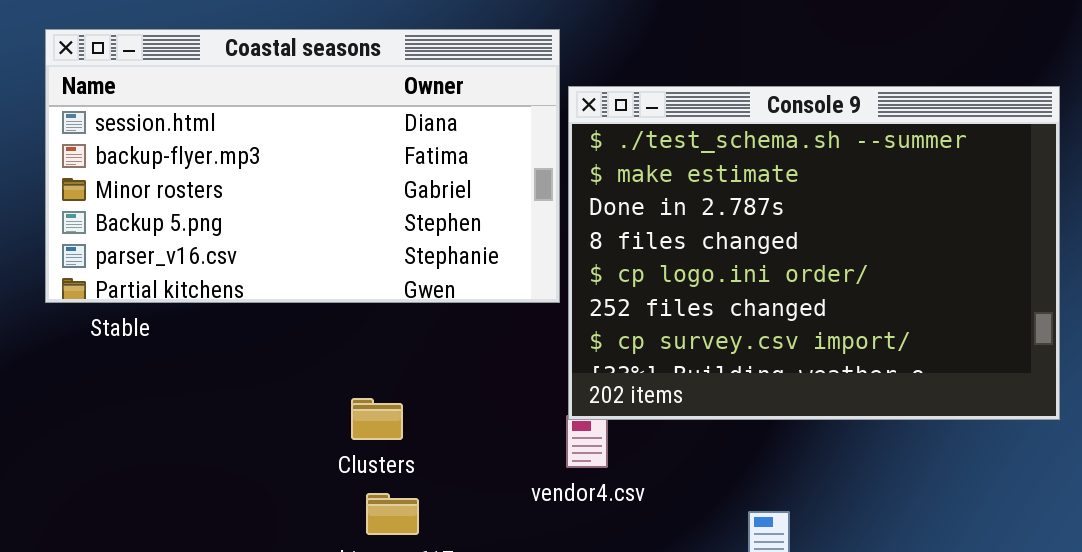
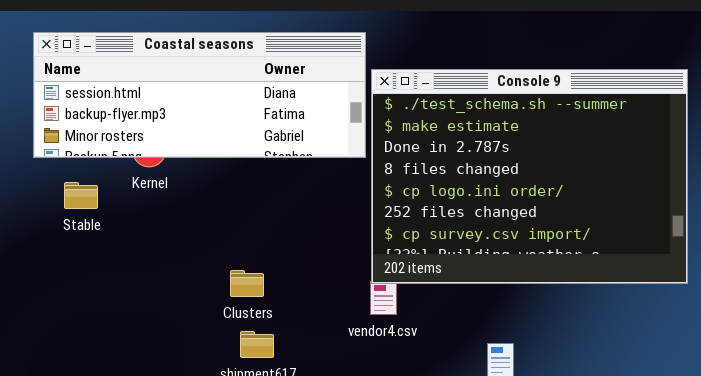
Coastal seasons: [45,29,560,303] -> [33,32,366,158], resized

